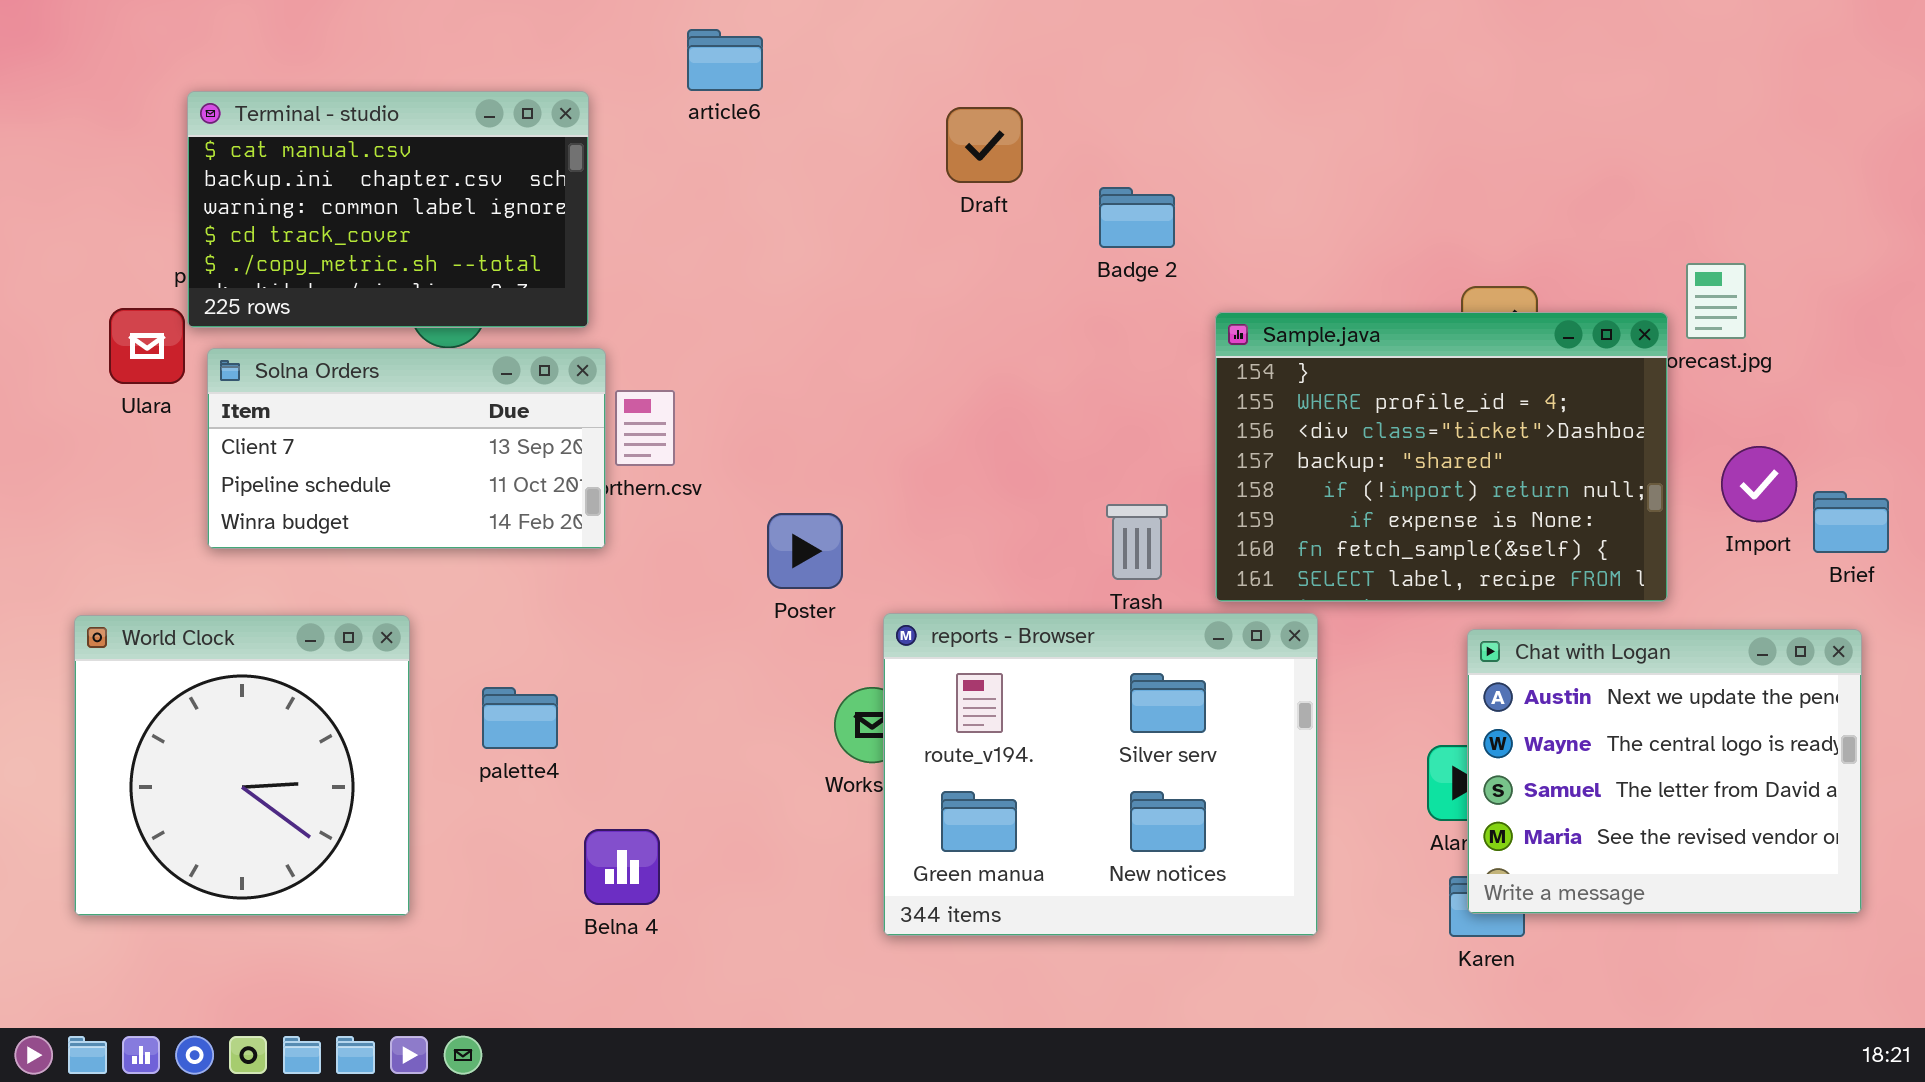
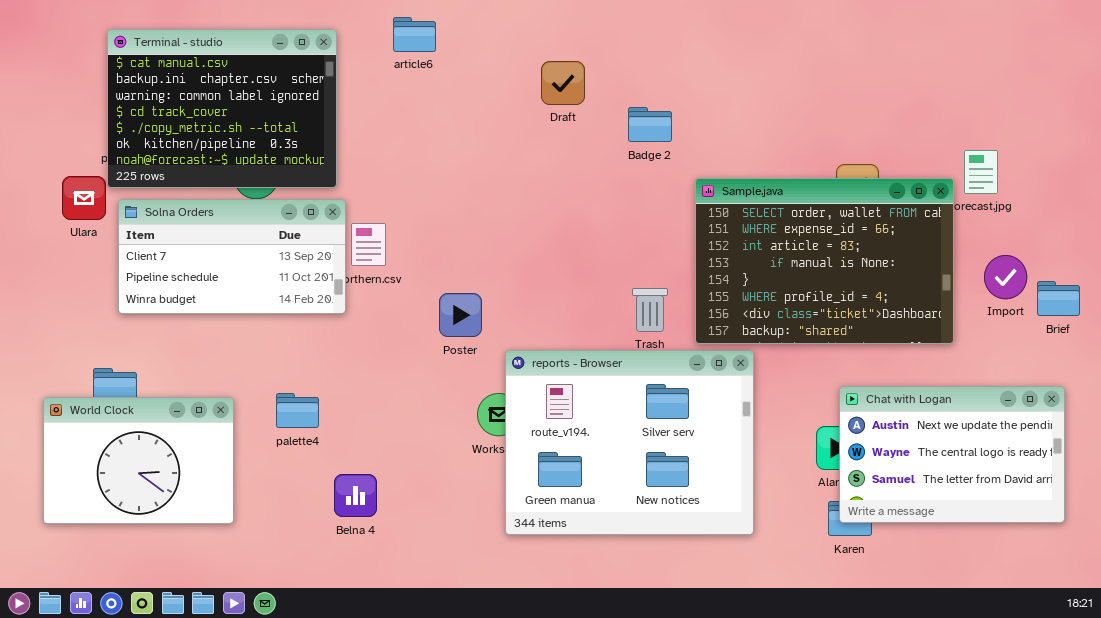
Terminal - studio: [187,91,589,328] -> [107,29,337,188], resized
Sample.java: [1215,312,1668,602] -> [695,178,954,344], scrolled up 4 rows
World Clock: [74,615,410,916] -> [43,397,234,524], resized
Chat with Logan: [1467,629,1862,914] -> [839,386,1065,523], resized

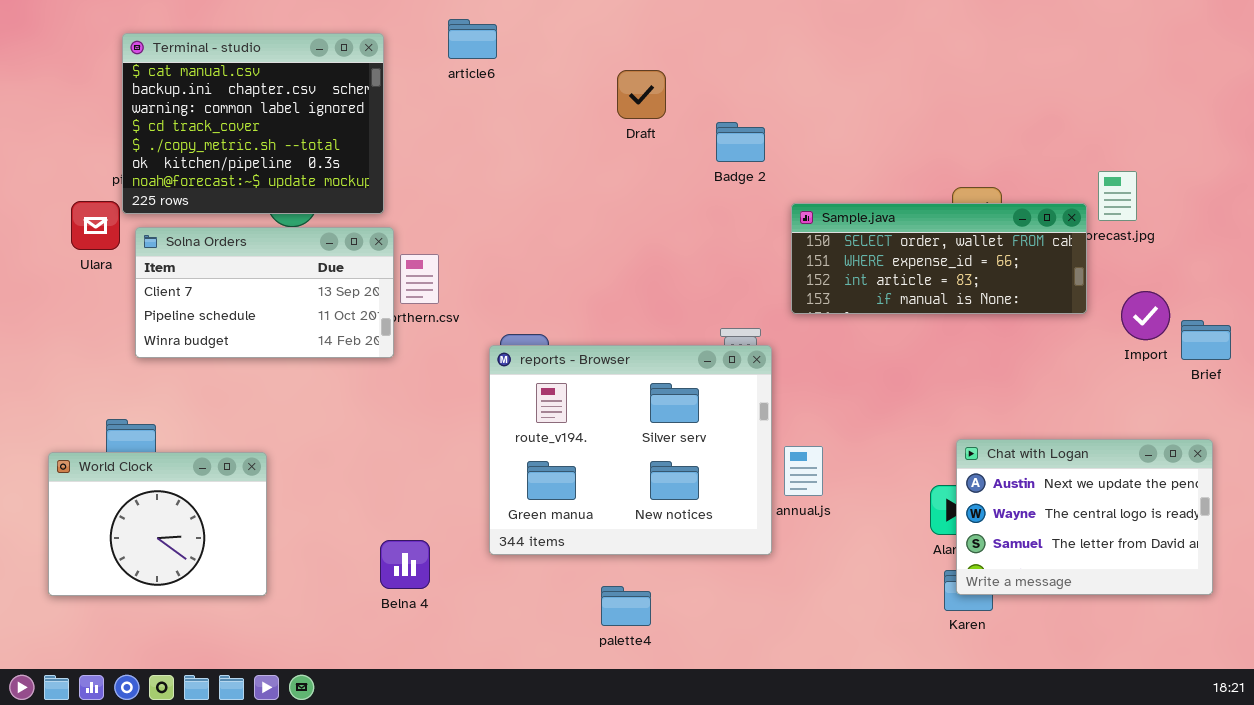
Sample.java: [695,178,954,344] -> [791,203,1087,314], resized
reports - Browser: [505,350,754,535] -> [489,345,772,555], moved
palette4: [276,393,319,428] -> [601,586,651,626], moved

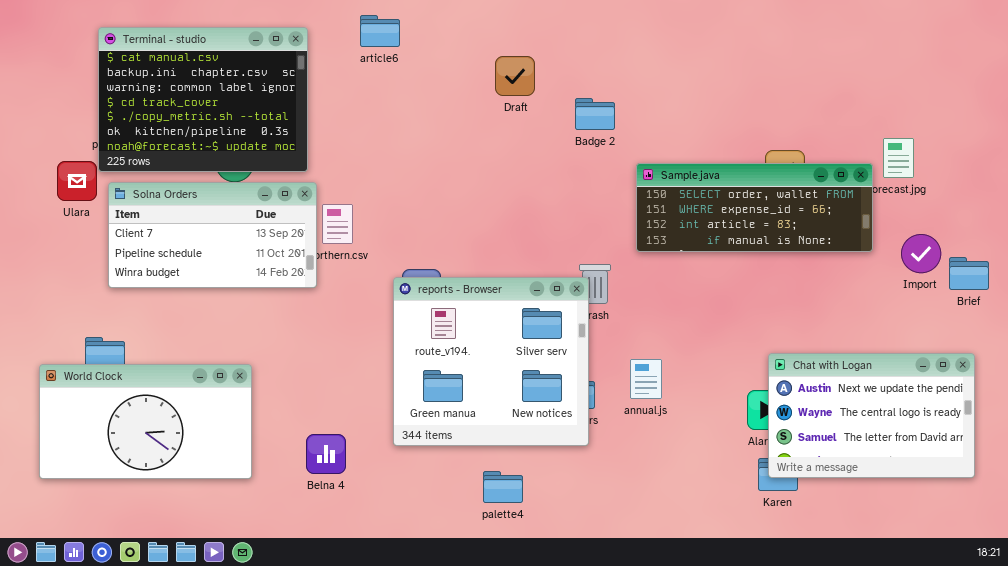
reports - Browser: [489,345,772,555] -> [393,277,589,446], resized
World Clock: [48,452,267,596] -> [39,364,252,479], resized

